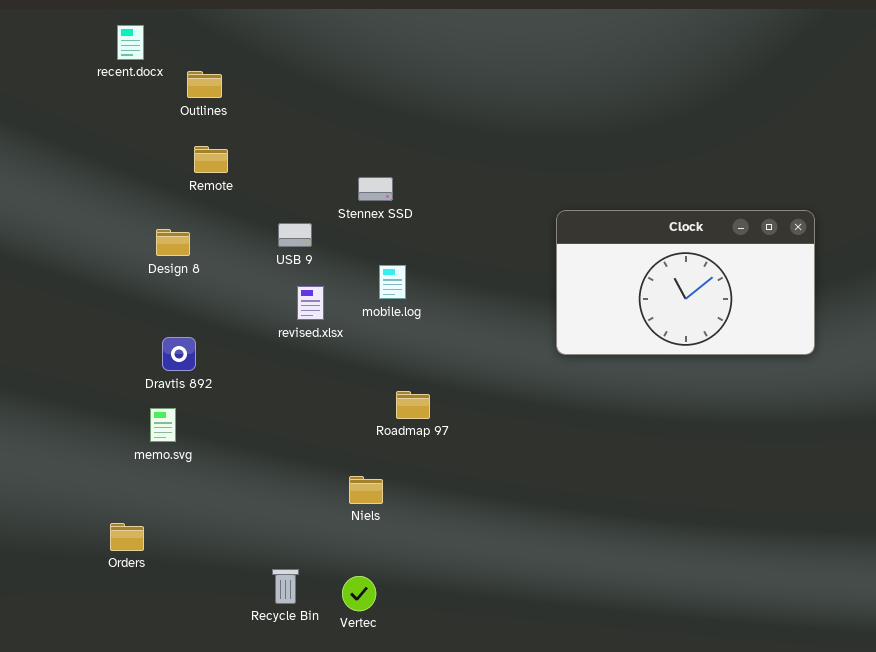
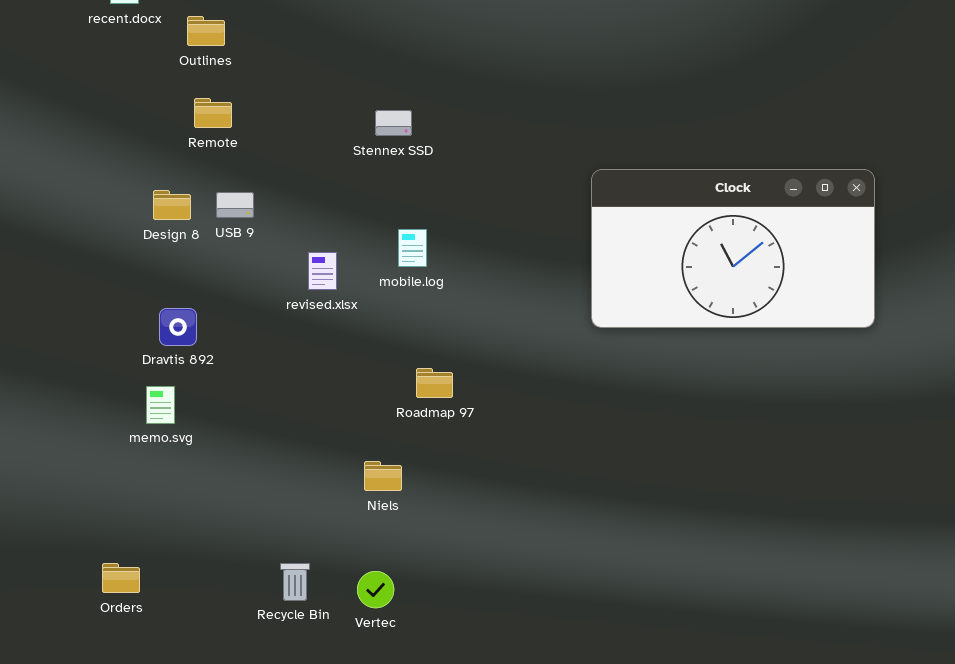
Stennex SSD: [358,177,393,201] -> [375,110,412,136], moved
USB 9: [278,223,312,247] -> [216,192,254,218], moved
Orders: [110,523,144,551] -> [102,563,140,593], moved

